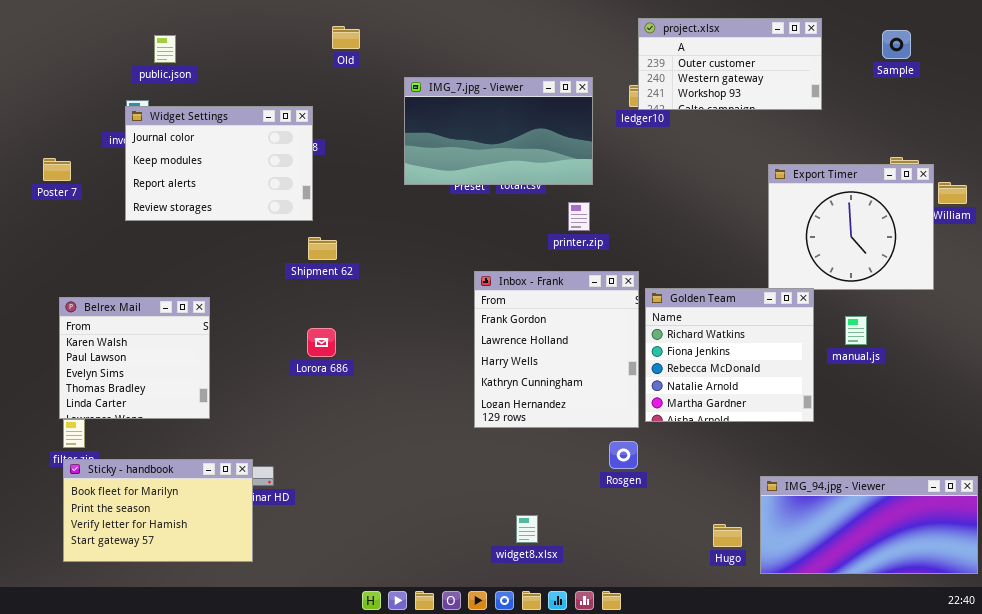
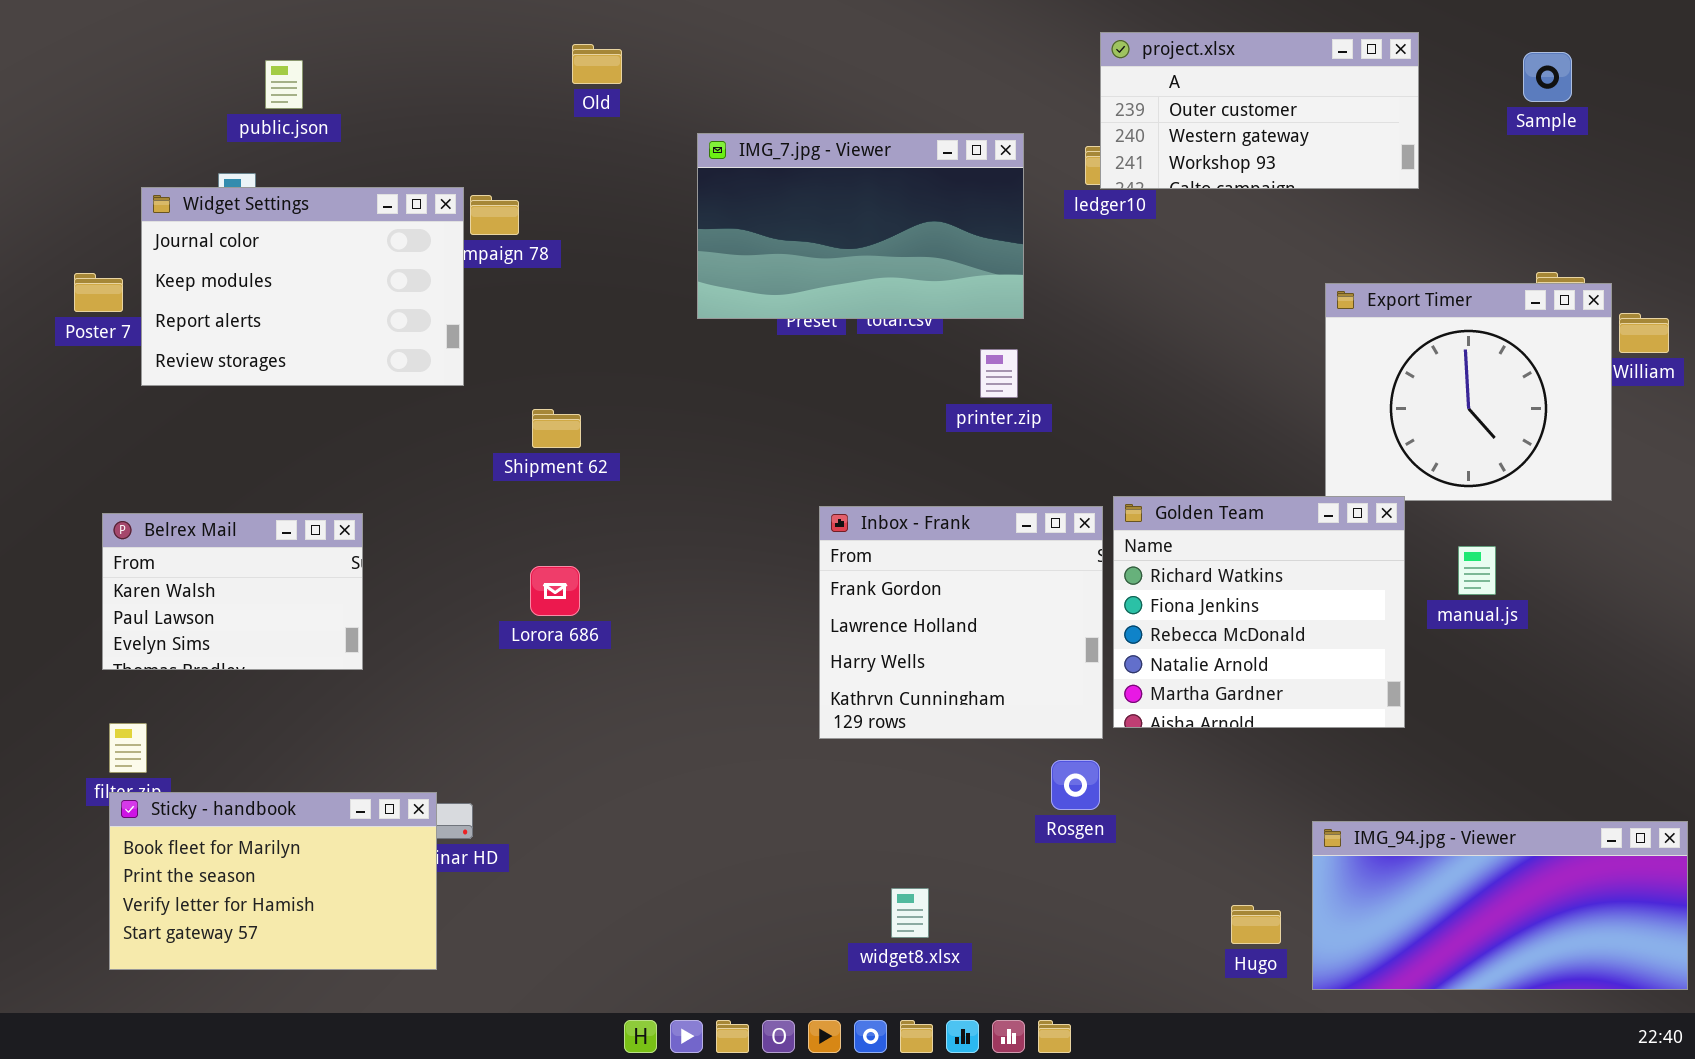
Widget Settings: [125,106,313,221] -> [141,187,464,386], moved
Inbox - Frank: [474,271,639,428] -> [819,506,1103,739], resized
Belrex Mail: [59,297,210,419] -> [102,513,363,670], resized

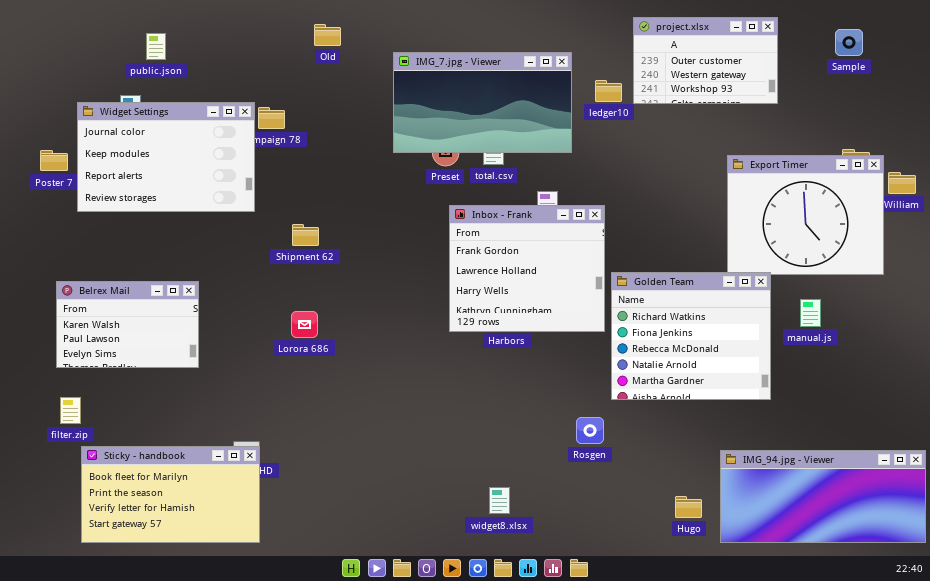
project.xlsx: [1100,32,1419,189] -> [633,17,778,104], resized
IMG_7.jpg - Viewer: [697,133,1024,319] -> [393,52,572,153], moved
Inbox - Frank: [819,506,1103,739] -> [449,205,605,332], moved
Sticky - handbook: [109,792,437,970] -> [81,446,260,543], moved

